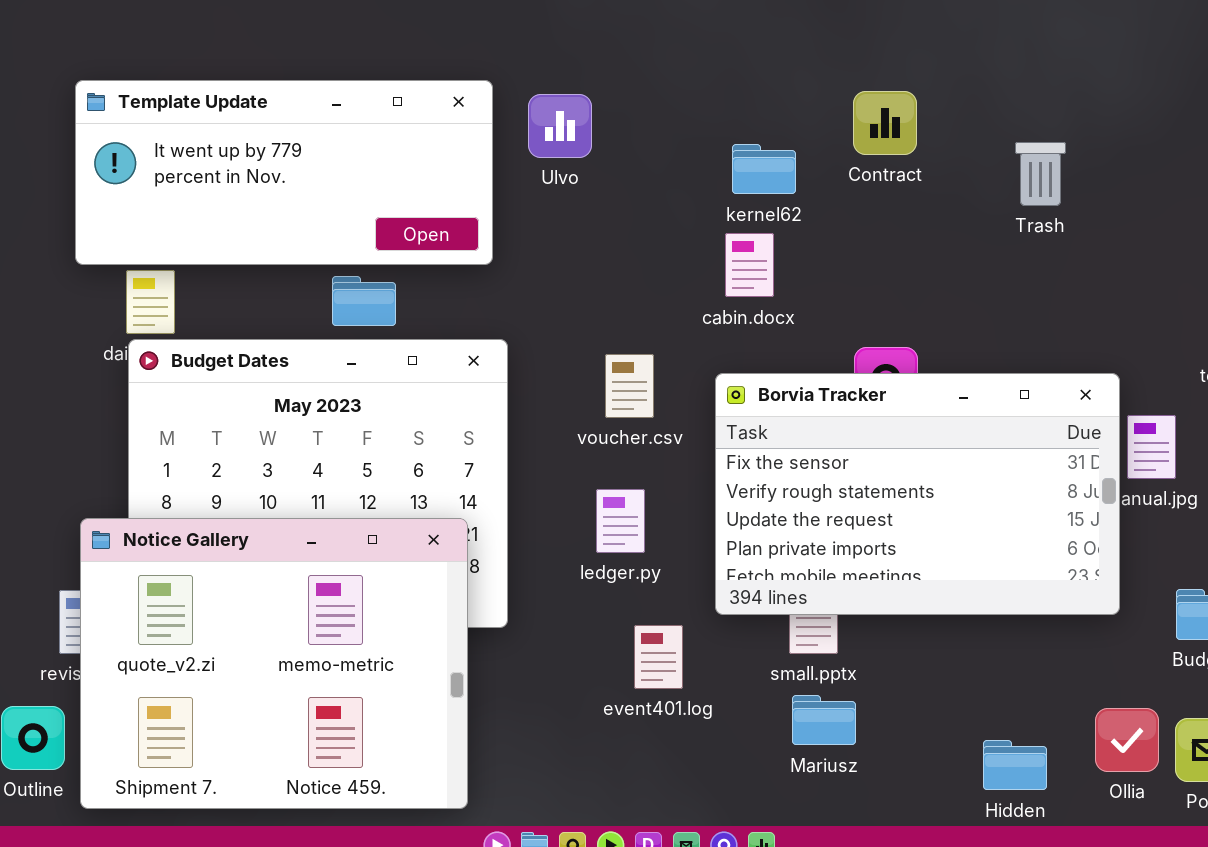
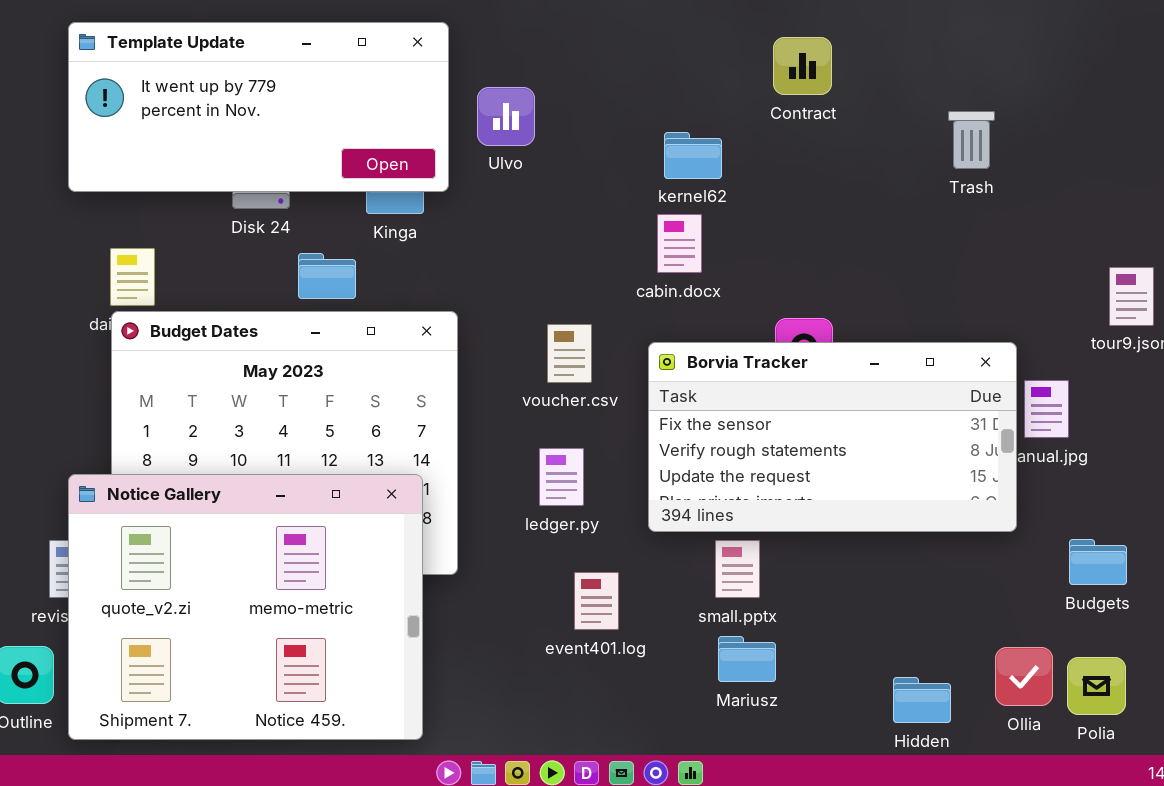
Template Update: [75,80,493,265] -> [68,22,449,192], moved
Contract: [853,91,917,155] -> [773,37,832,95], moved
Trash: [1015,142,1066,206] -> [948,111,995,169], moved
Borvia Tracker: [715,373,1120,615] -> [648,342,1017,532], resized

